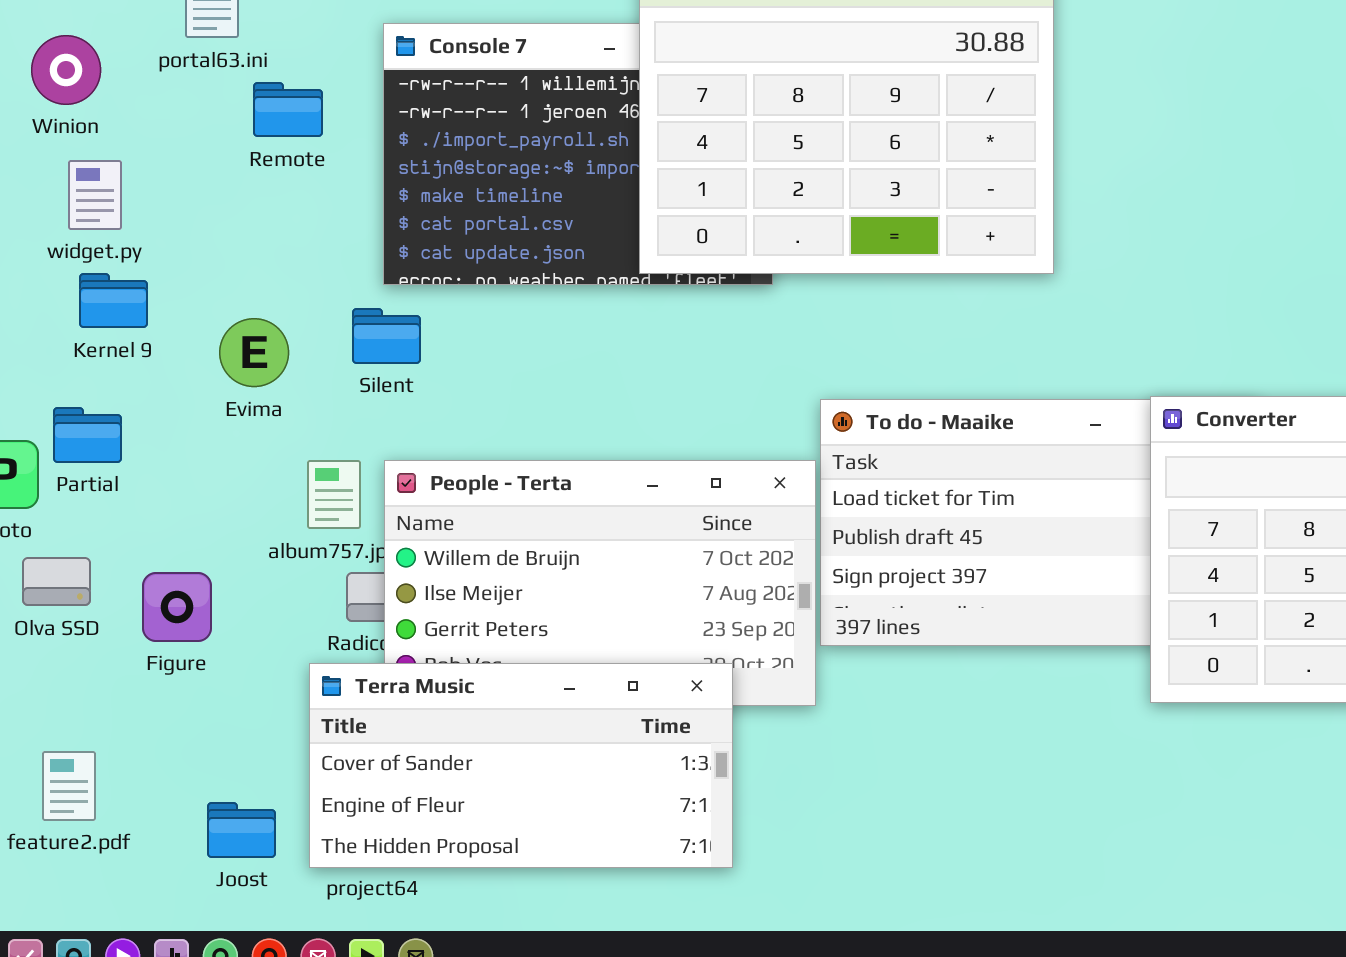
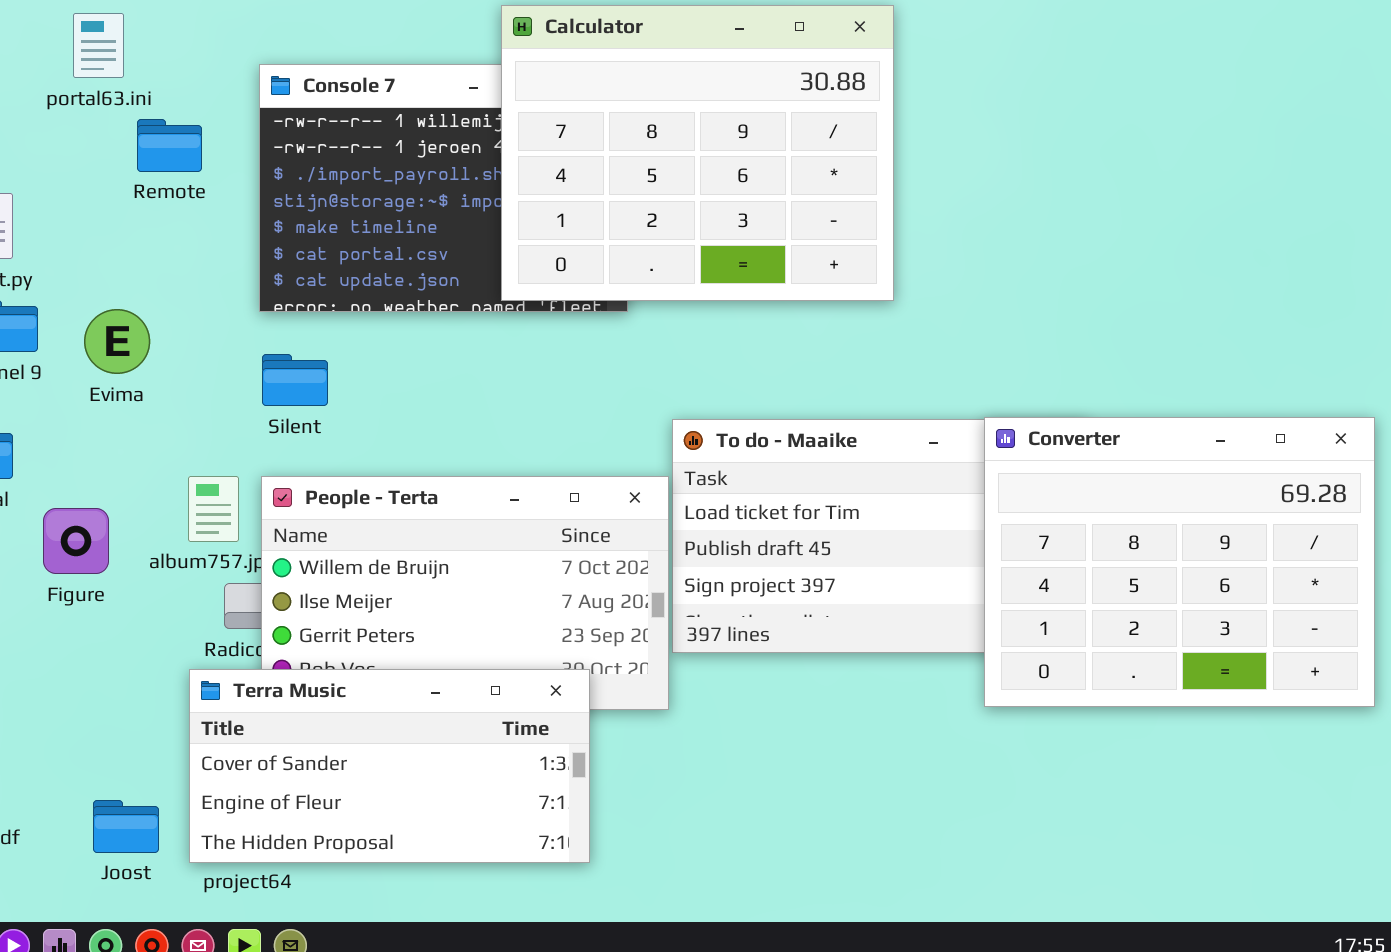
Silent: [352,308,421,364] -> [262,354,328,406], moved
Evima: [219,318,289,387] -> [84,309,150,374], moved
Figure: [142,572,212,642] -> [43,508,109,574], moved

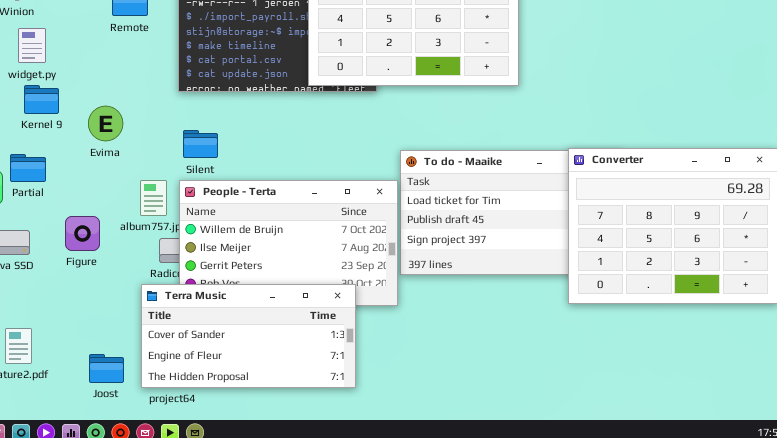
Evima: [84,309,150,374] -> [88,106,123,141], moved
Silent: [262,354,328,406] -> [183,130,218,158], moved
Figure: [43,508,109,574] -> [65,216,100,251], moved

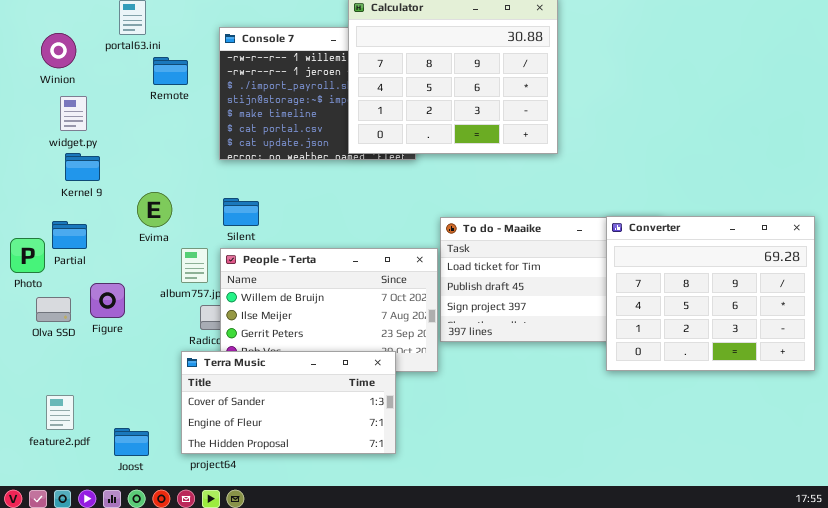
Evima: [88,106,123,141] -> [137,192,172,227], moved
Figure: [65,216,100,251] -> [90,283,125,318], moved
Joost: [89,354,124,383] -> [114,428,149,456], moved

